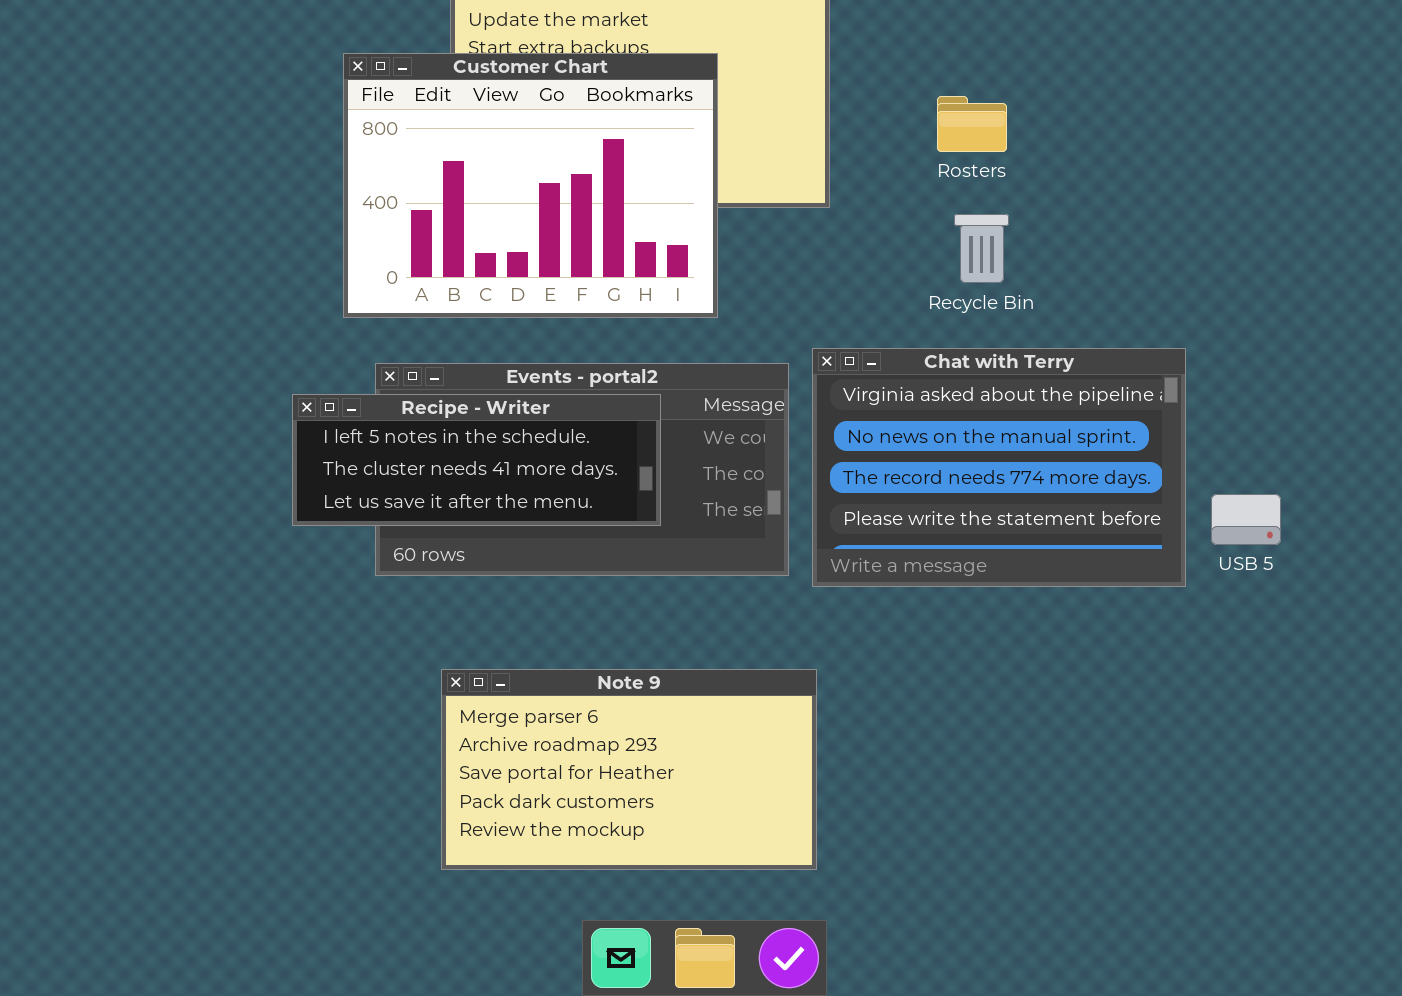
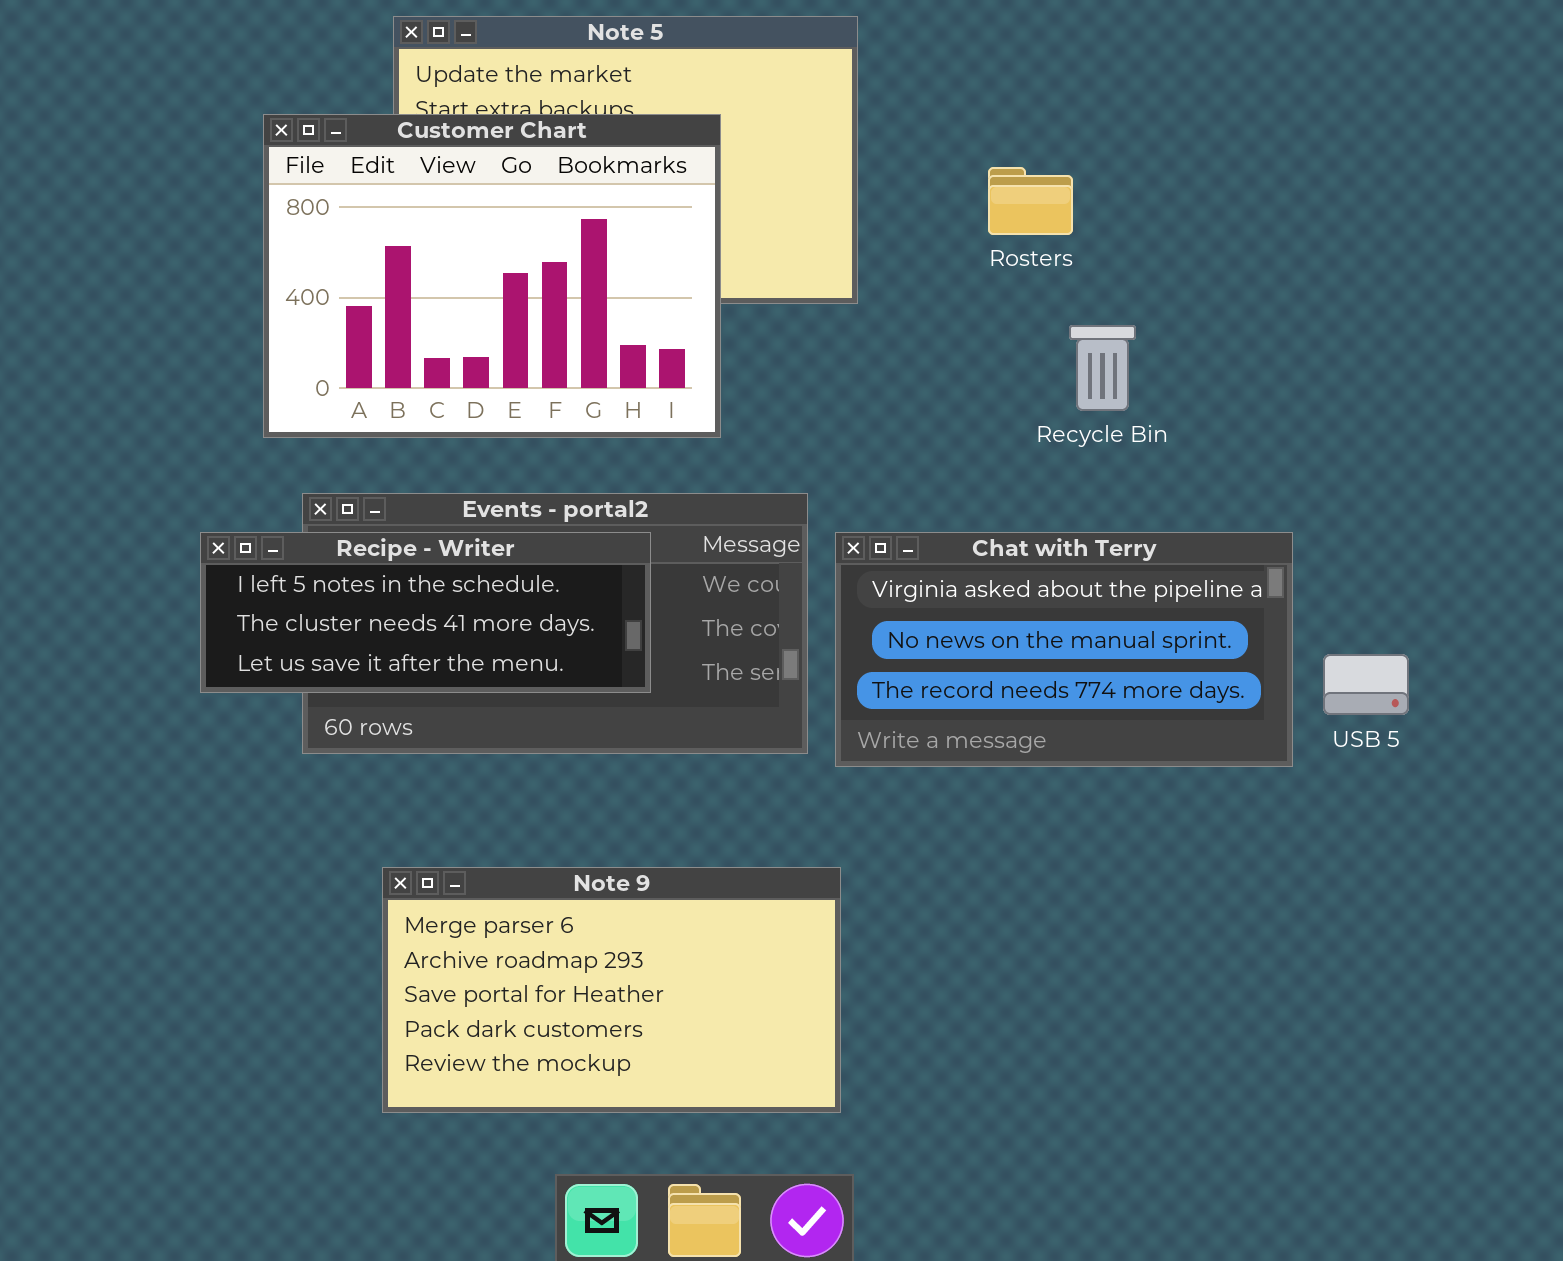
Recycle Bin: [954,214,1009,283] -> [1069,325,1136,411], moved
Chat with Terry: [812,348,1186,587] -> [835,532,1293,767], resized

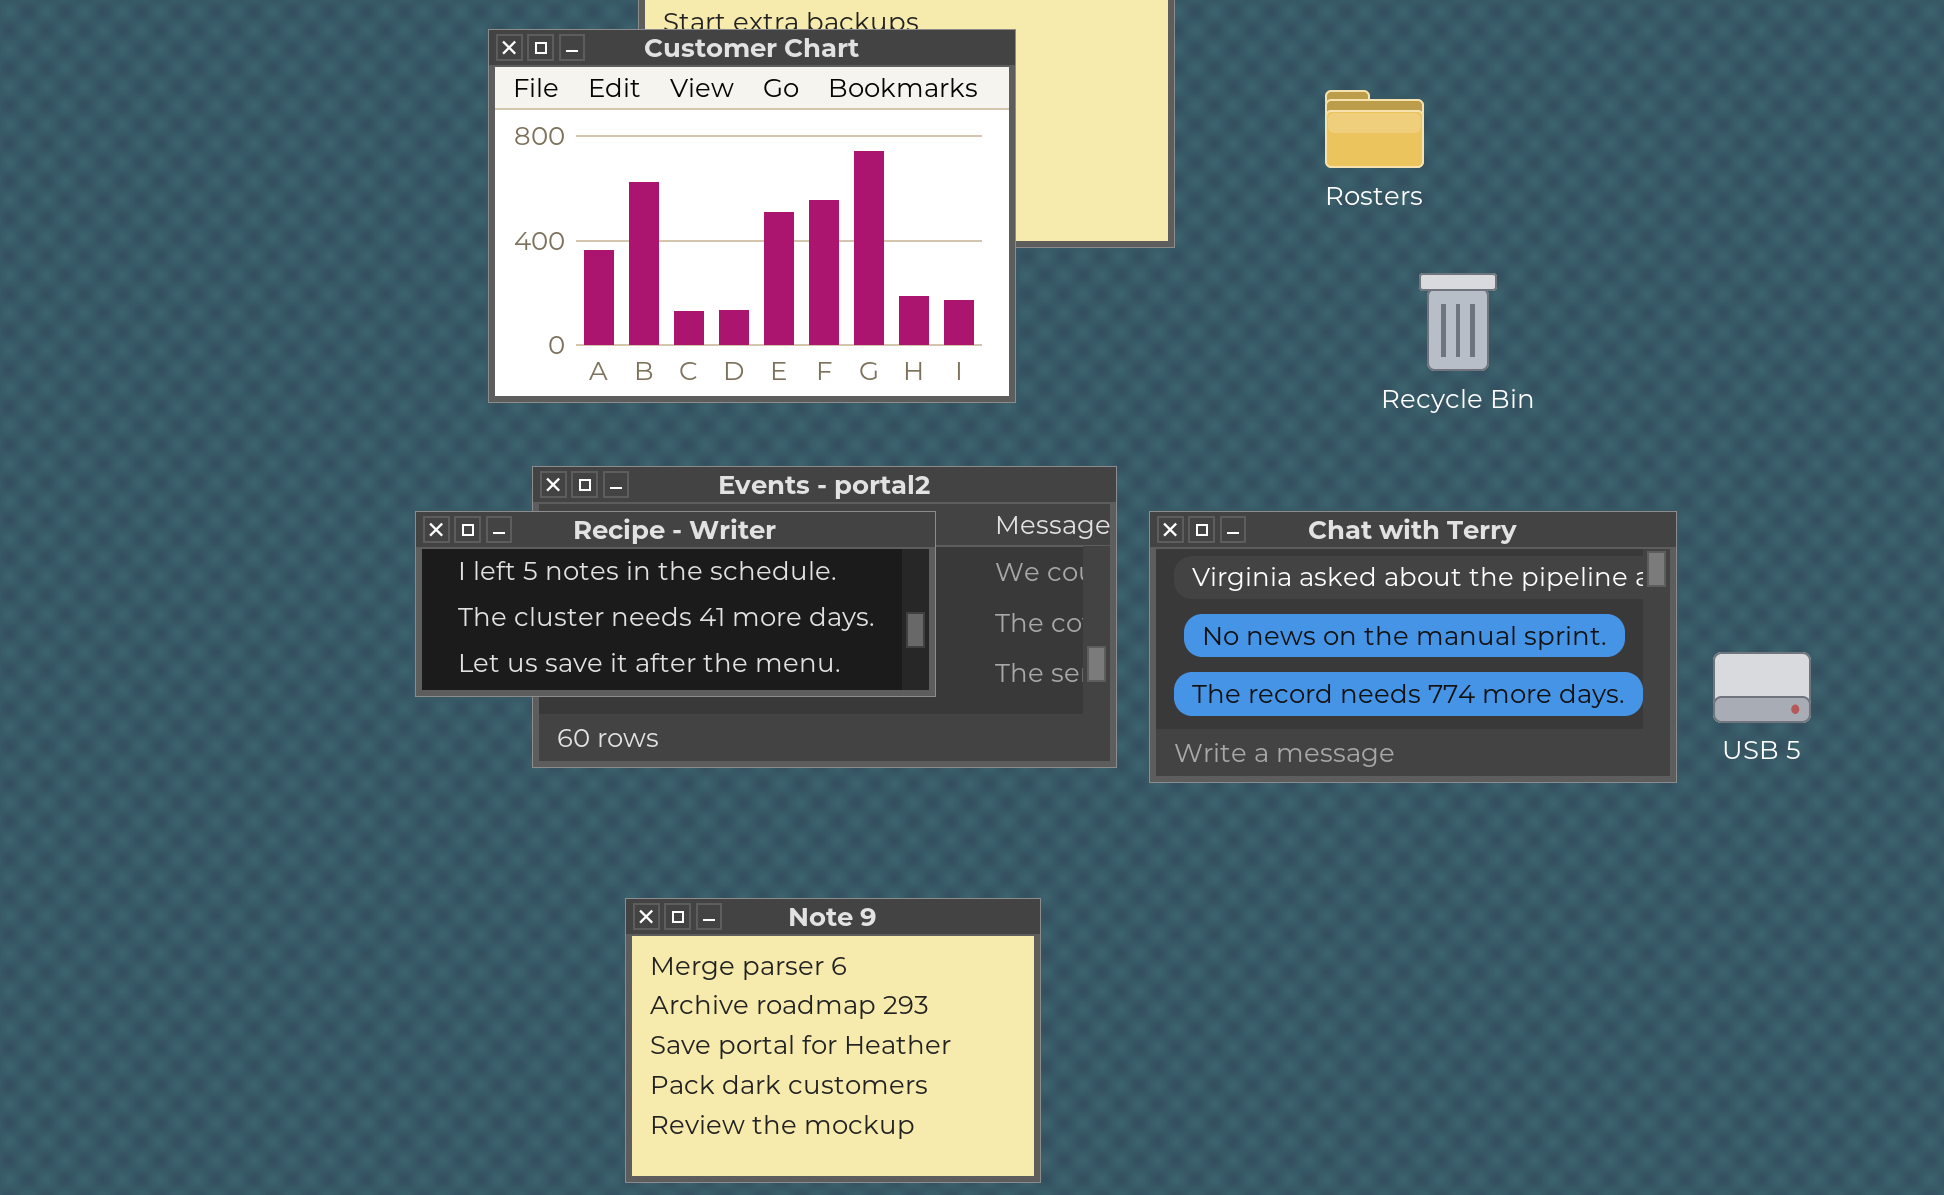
Note 9: [382,867,841,1113] -> [625,898,1041,1183], resized

